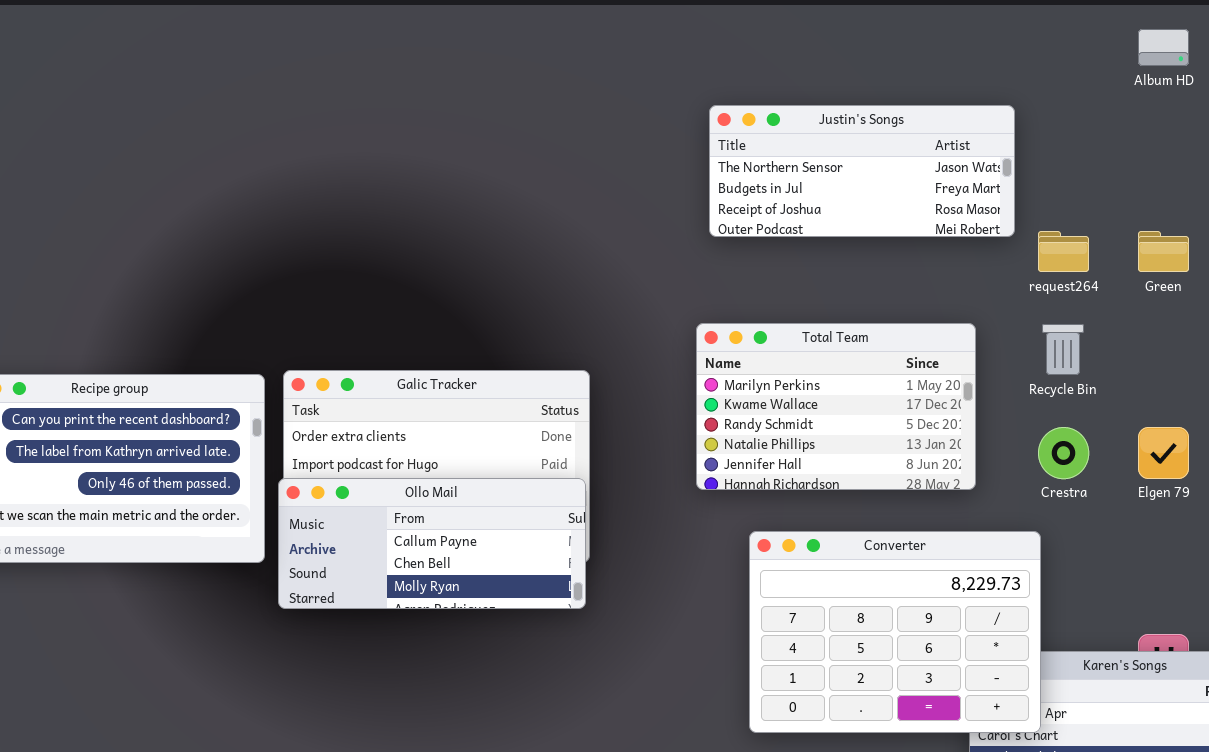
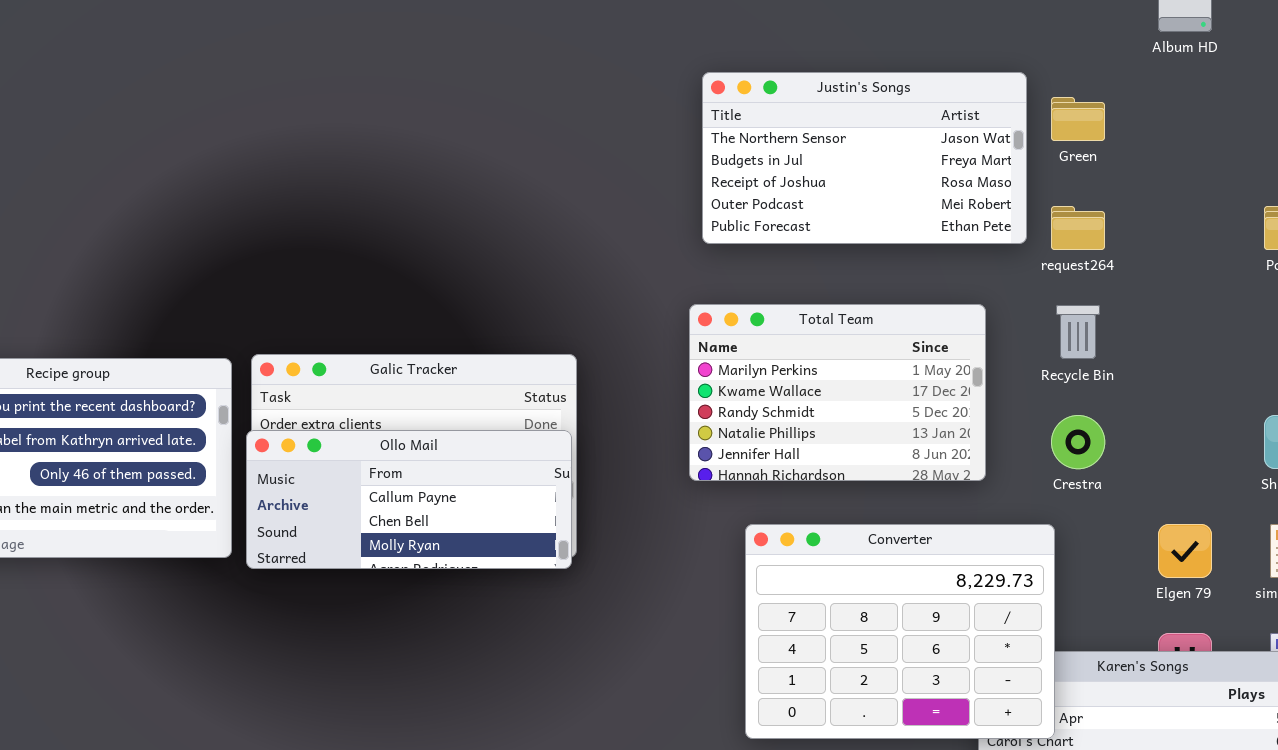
Justin's Songs: [709,105,1015,237] -> [702,72,1027,244], resized
Green: [1138,231,1189,272] -> [1051,97,1105,141], moved
Elgen 79: [1138,427,1189,479] -> [1158,524,1212,578], moved
Ollo Mail: [278,478,586,609] -> [246,430,572,569], moved

